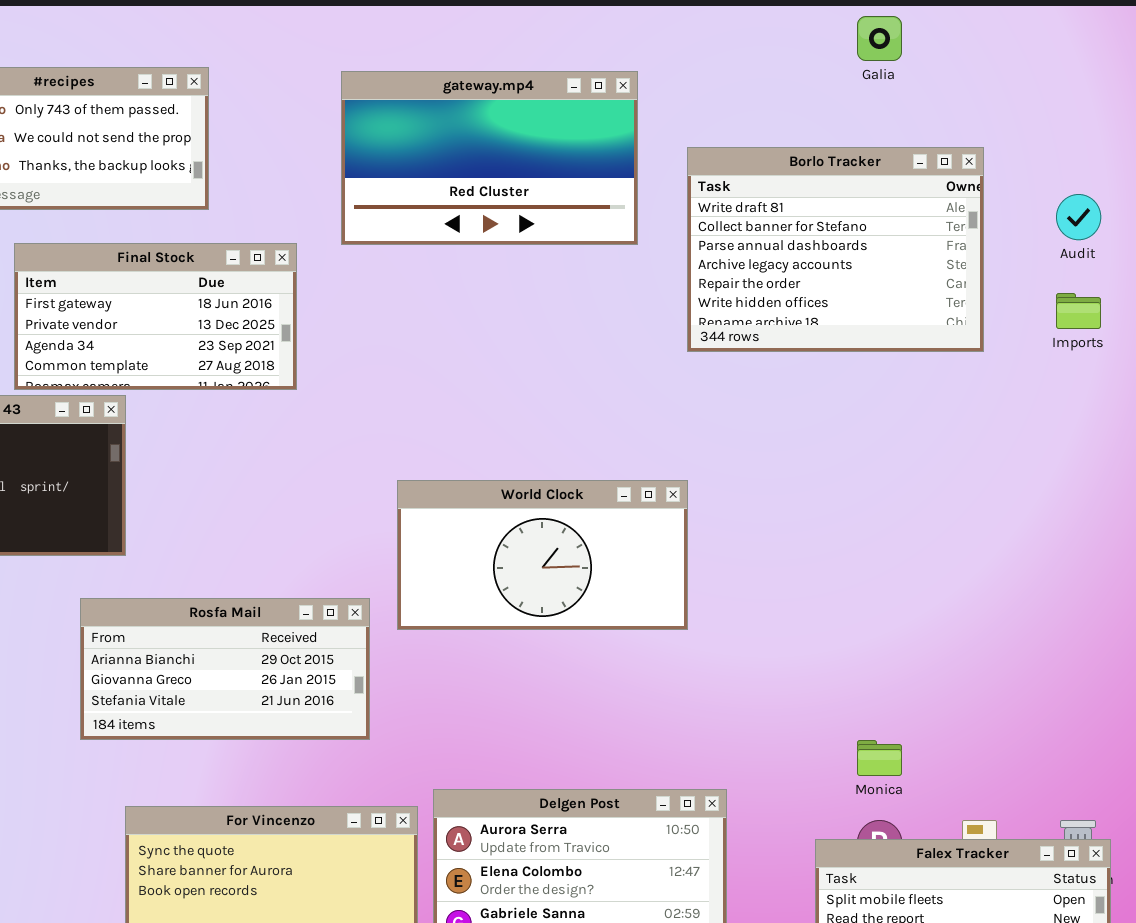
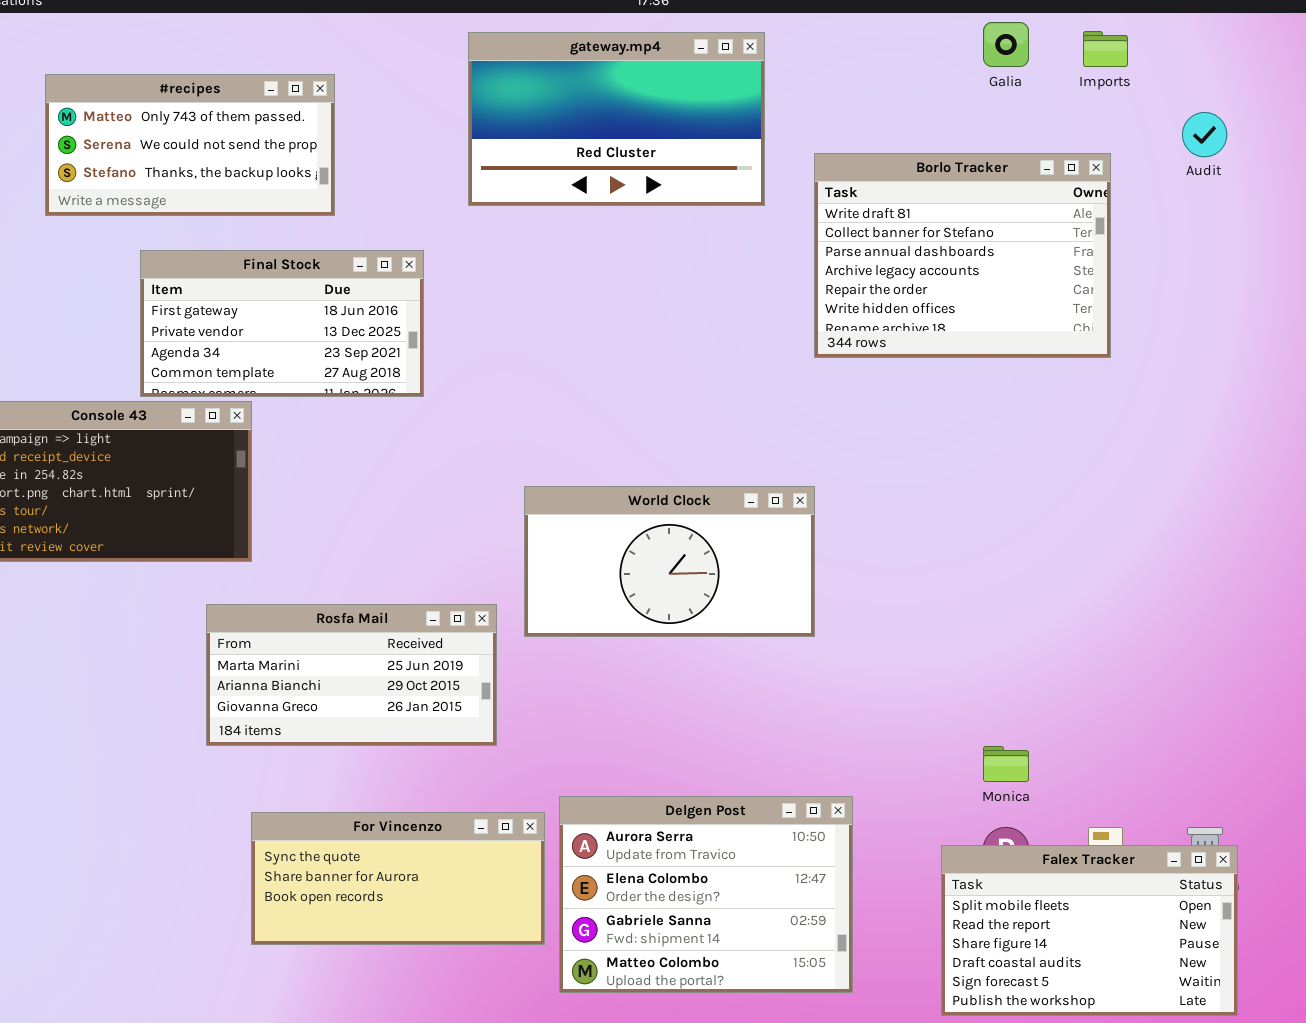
gateway.mp4: [341,71,638,245] -> [468,32,765,206], moved
Audit: [1056,194,1101,240] -> [1182,112,1227,157], moved
Imports: [1056,293,1101,329] -> [1083,31,1128,67], moved
Rosfa Mail: [80,598,370,740] -> [206,604,497,746], scrolled up 1 row

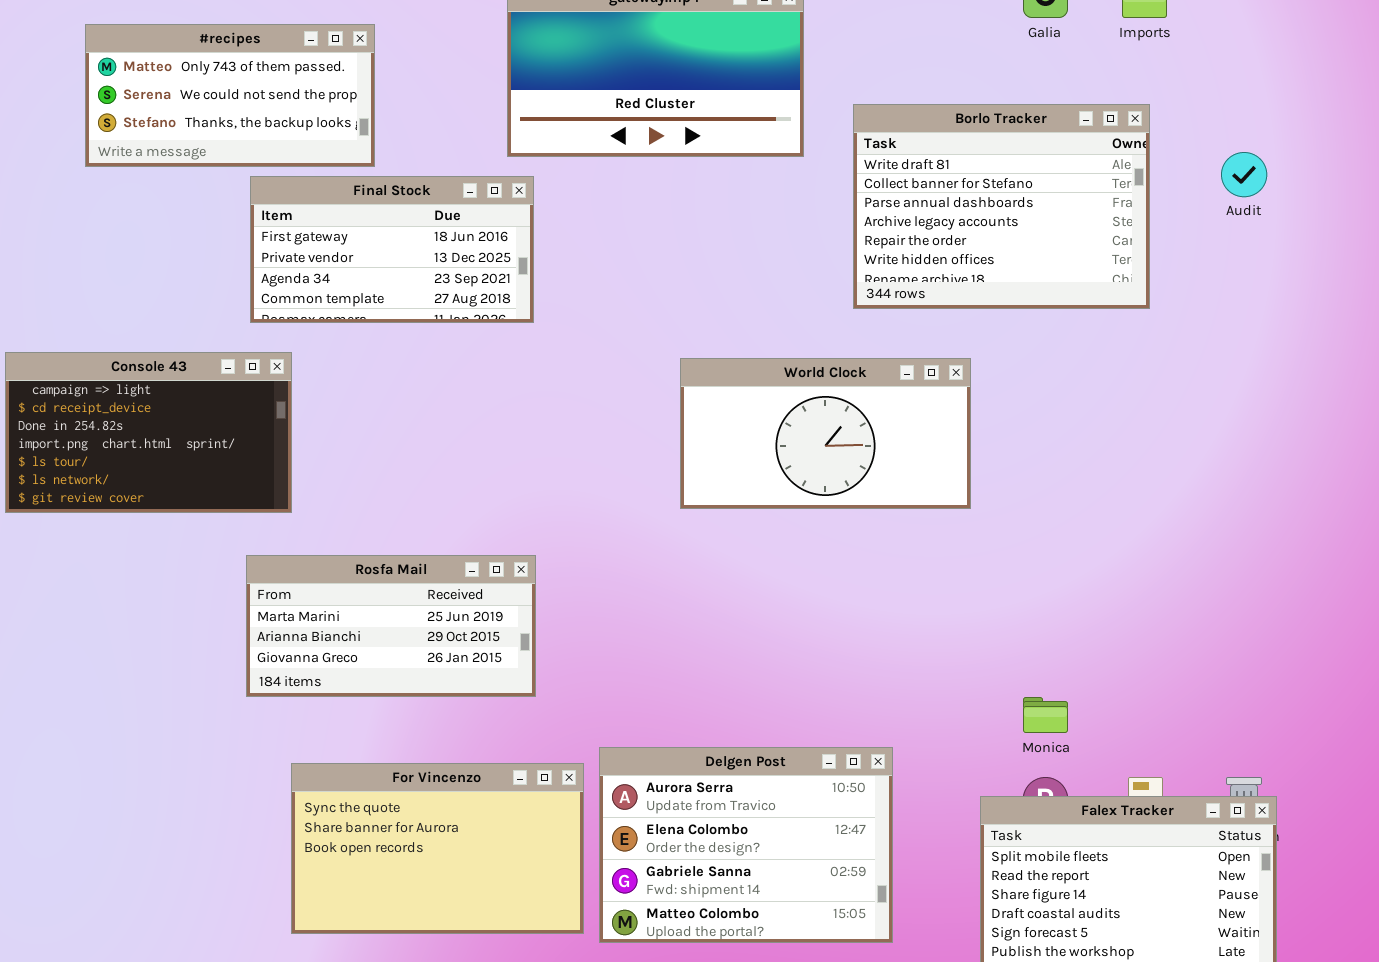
Audit: [1182,112,1227,157] -> [1221,152,1267,197], moved
Final Stock: [140,250,424,397] -> [250,176,534,323], moved
World Clock: [524,486,815,637] -> [680,358,971,509], moved
For Vincenzo: [251,812,545,945] -> [291,763,584,934], resized

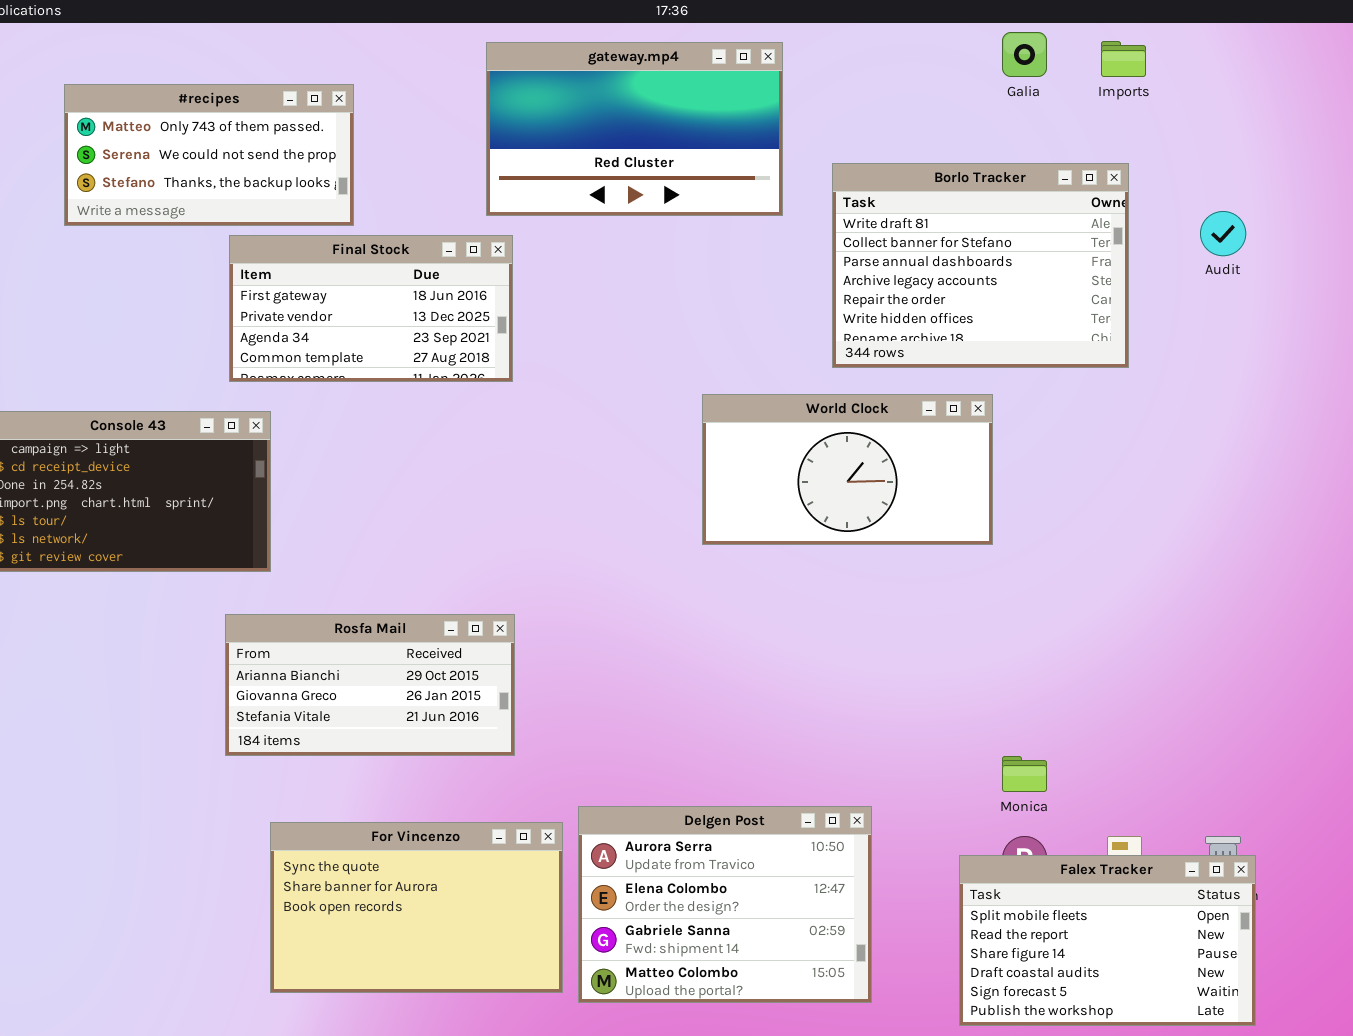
World Clock: [680,358,971,509] -> [702,394,993,545], moved
Rosfa Mail: [246,555,536,697] -> [225,614,515,756], scrolled down 1 row

